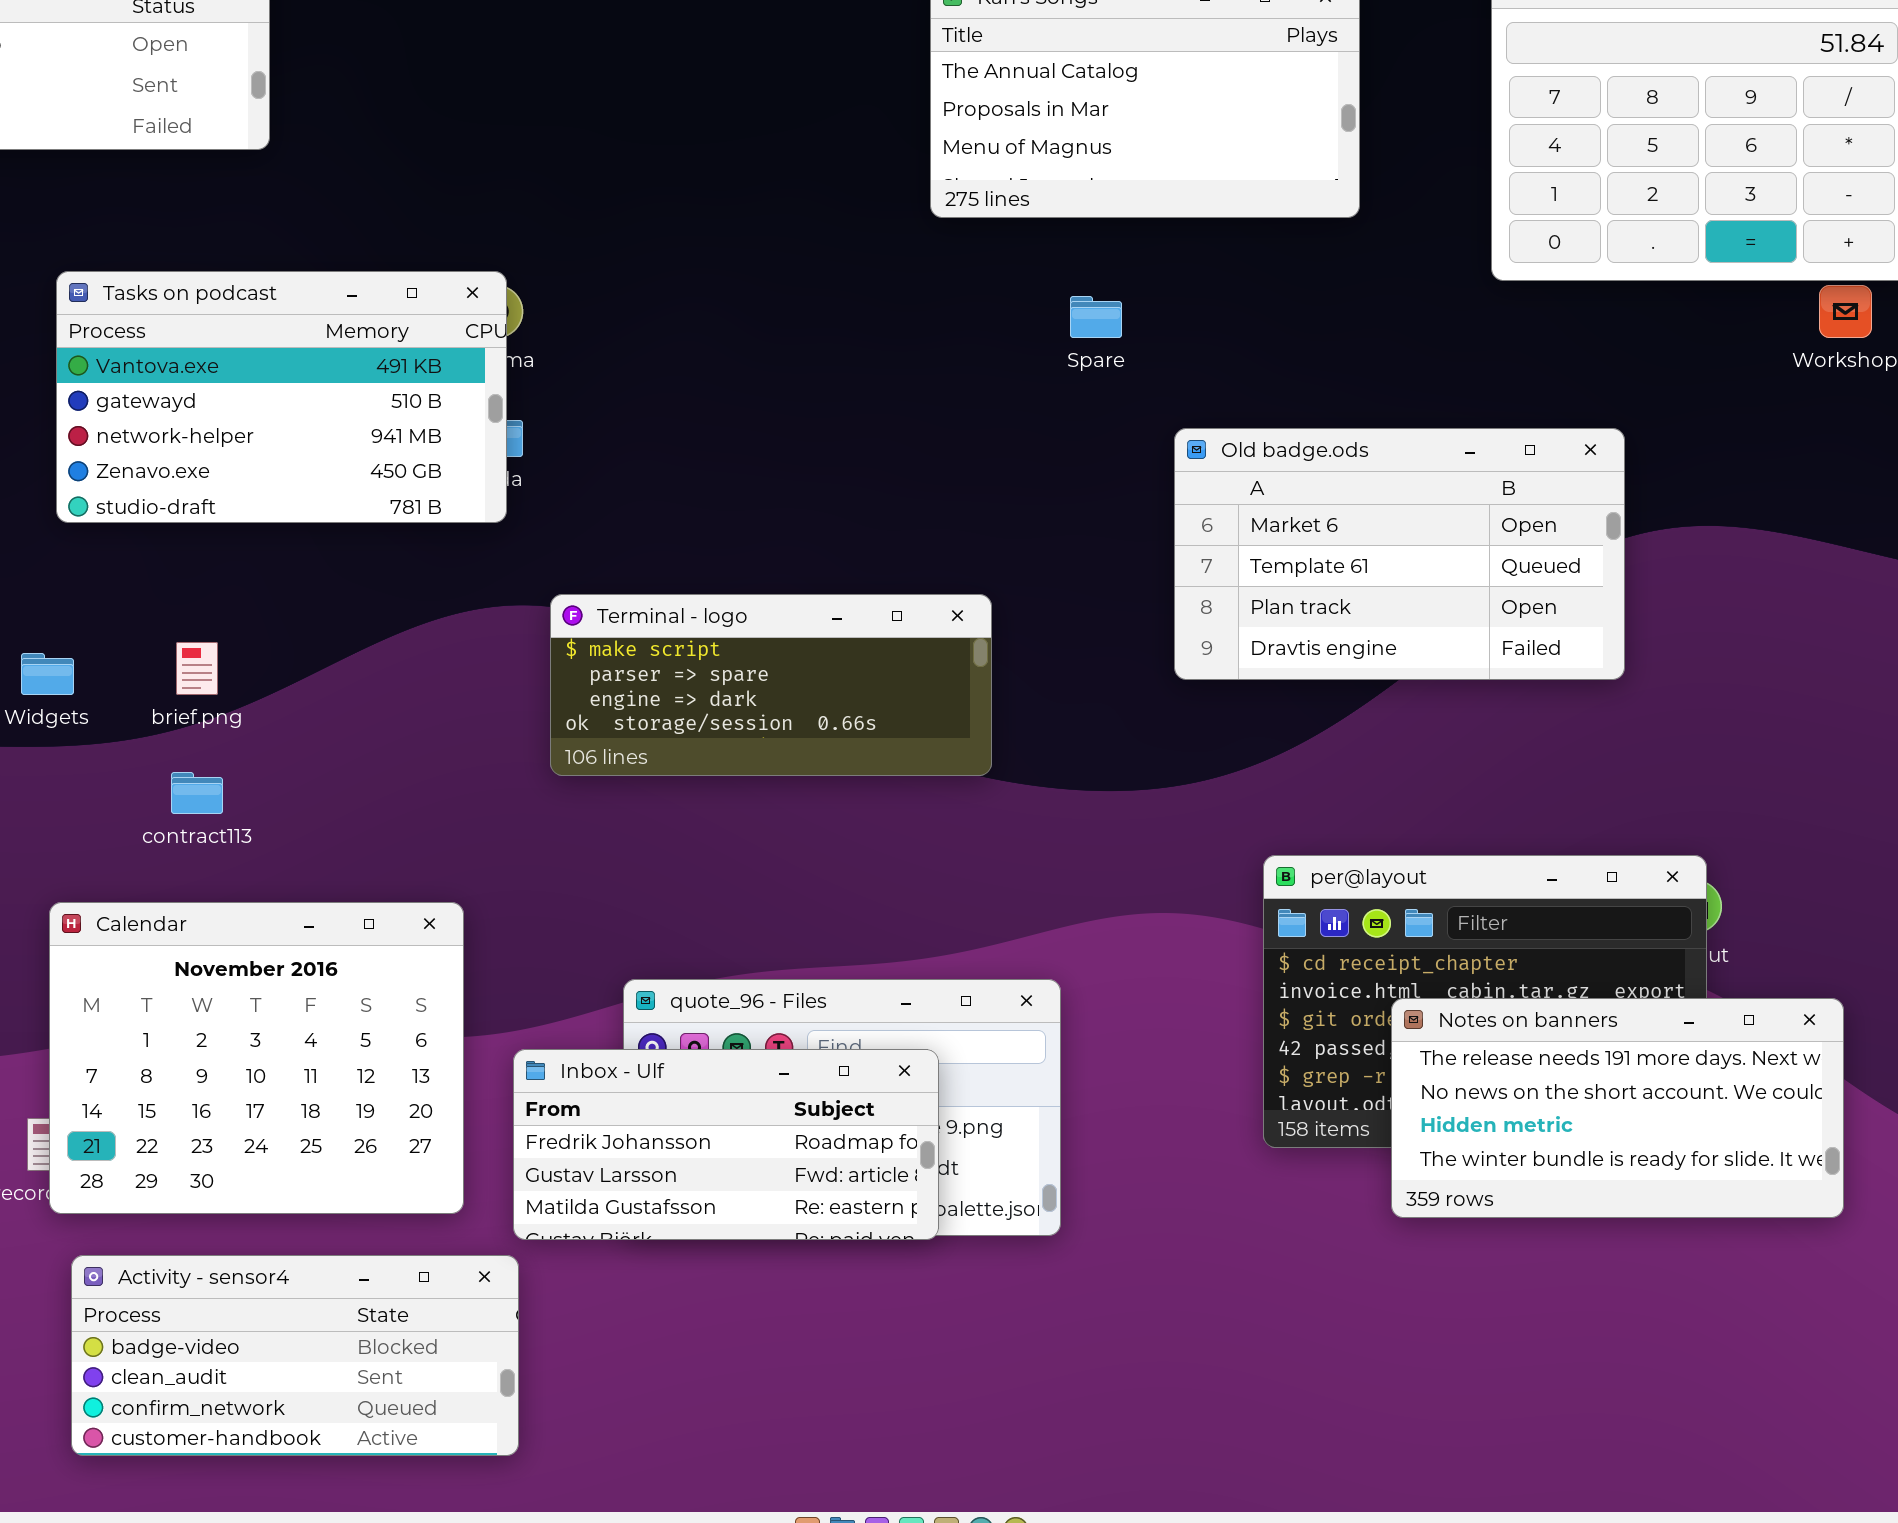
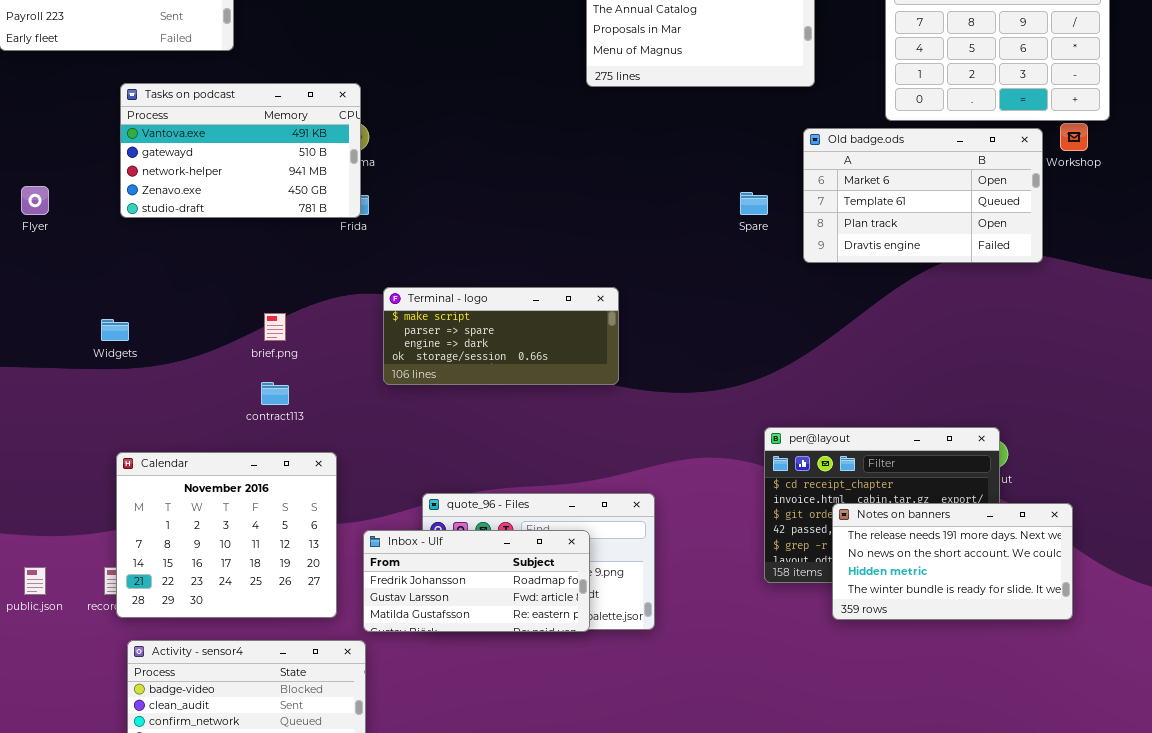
Tasks on podcast: [56,271,507,523] -> [120,83,361,218], moved
Spare: [1070,296,1122,338] -> [740,192,768,215], moved
Old badge.ods: [1174,428,1625,680] -> [803,128,1043,263], moved
brief.png: [176,642,218,695] -> [264,313,286,341], moved
contract113: [171,772,223,814] -> [261,382,289,405], moved

